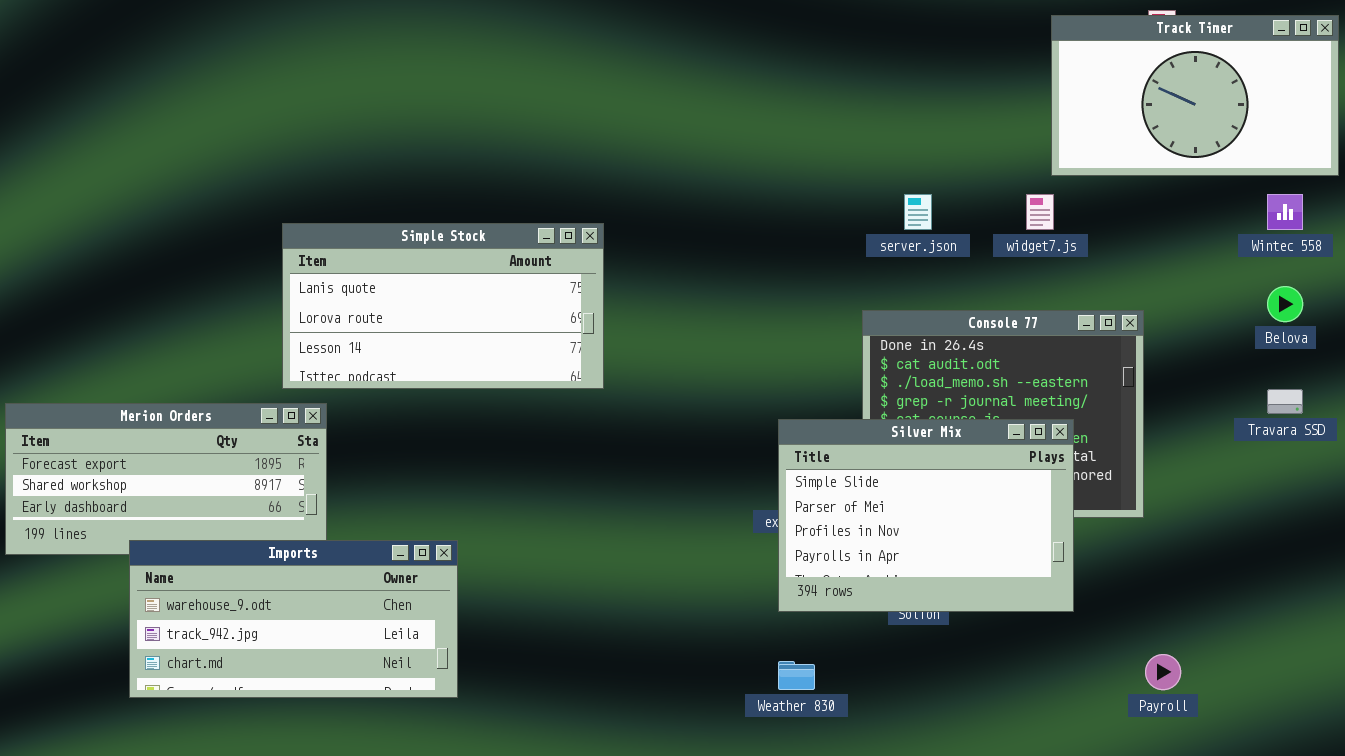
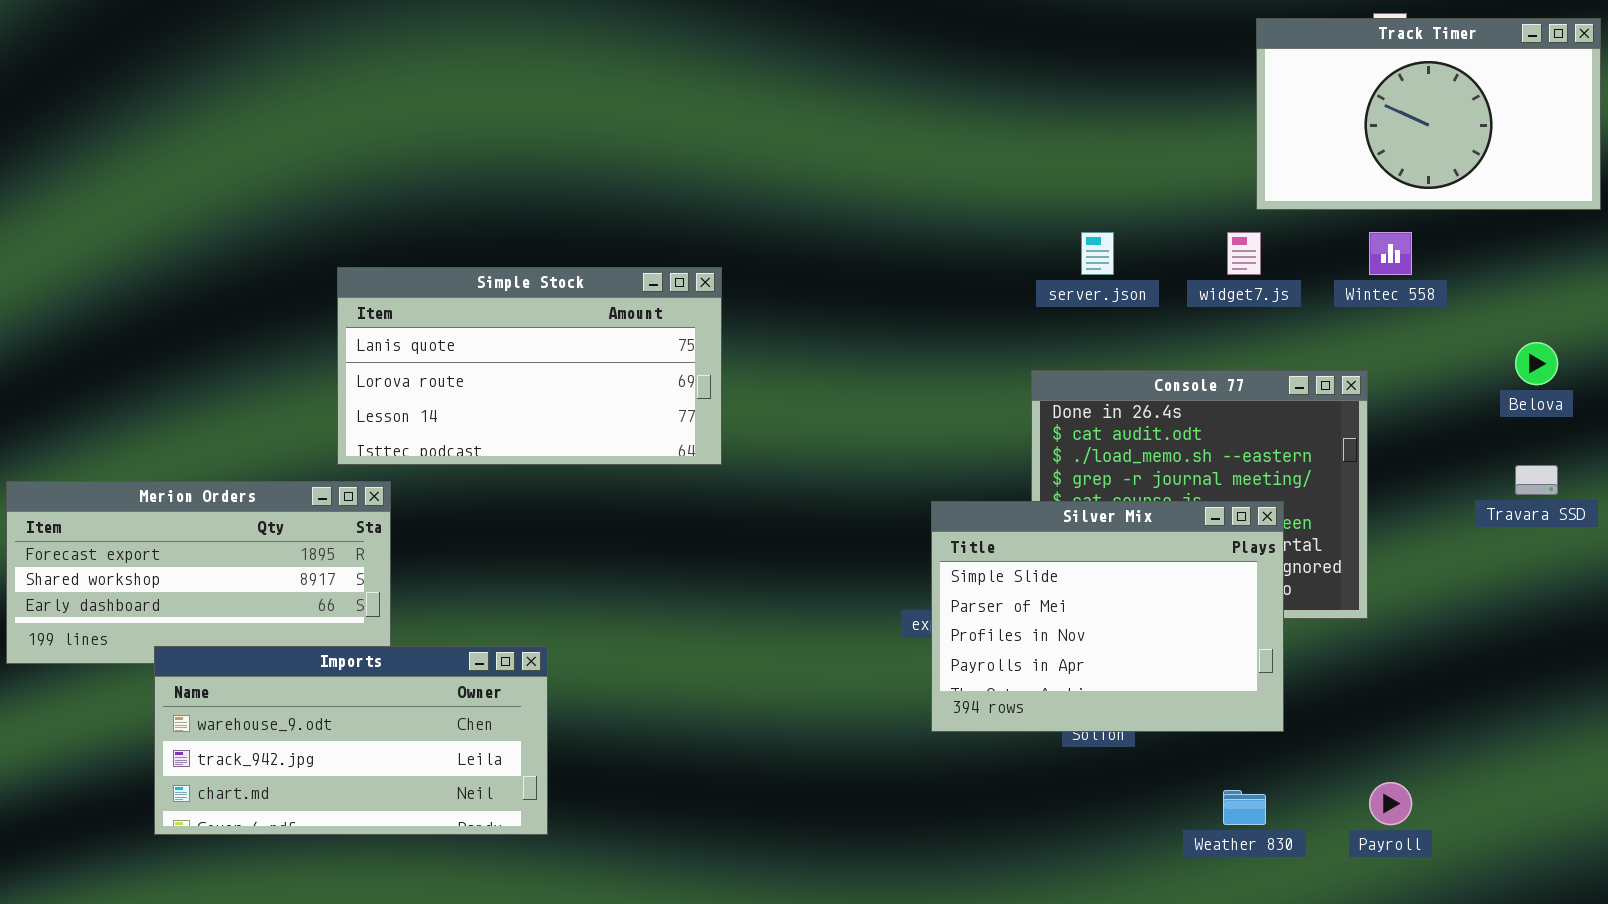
Wintec 558: [1267,194,1303,230] -> [1369,232,1412,275], moved
Weather 830: [778,661,815,690] -> [1223,790,1266,825], moved

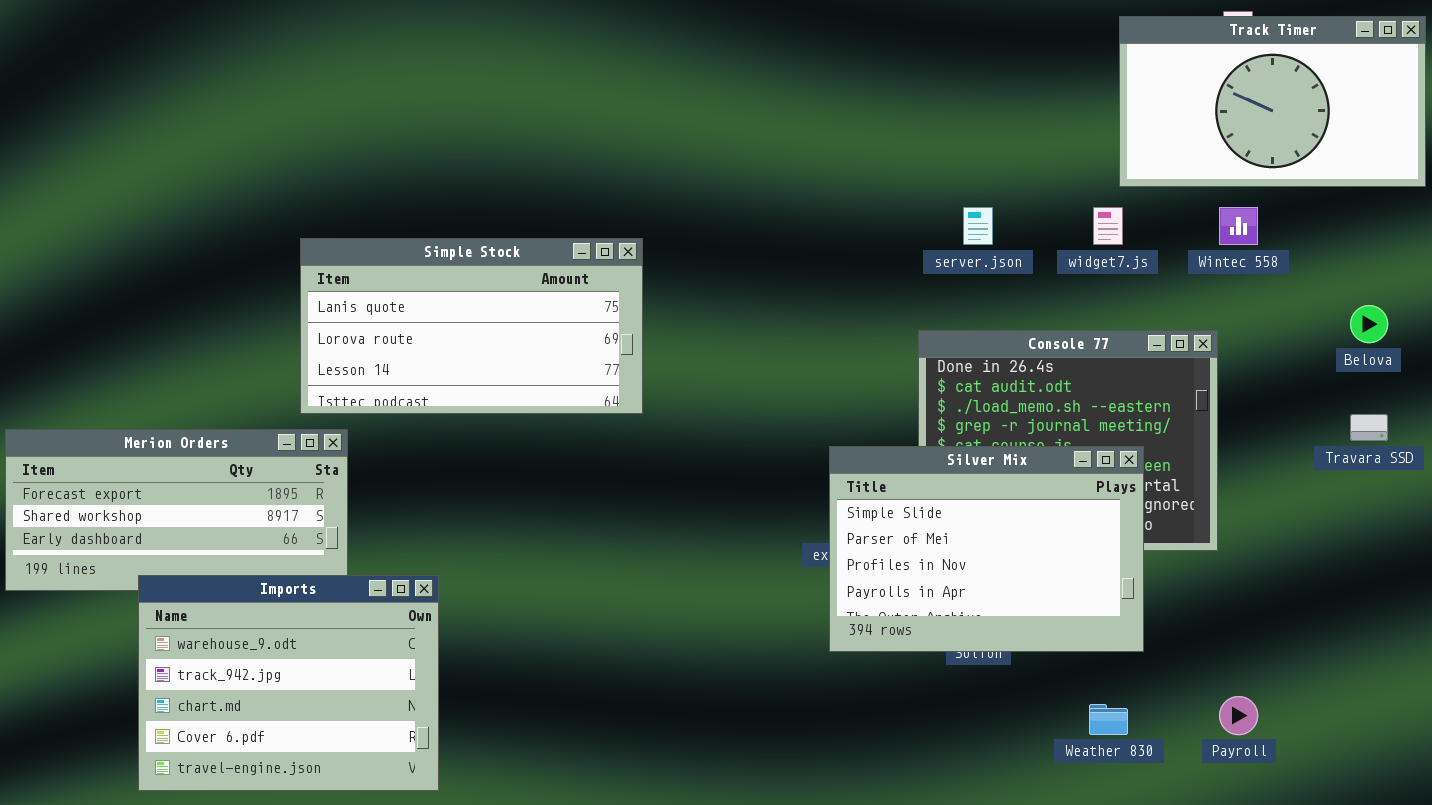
Imports: [154,646,548,835] -> [138,575,439,791], resized

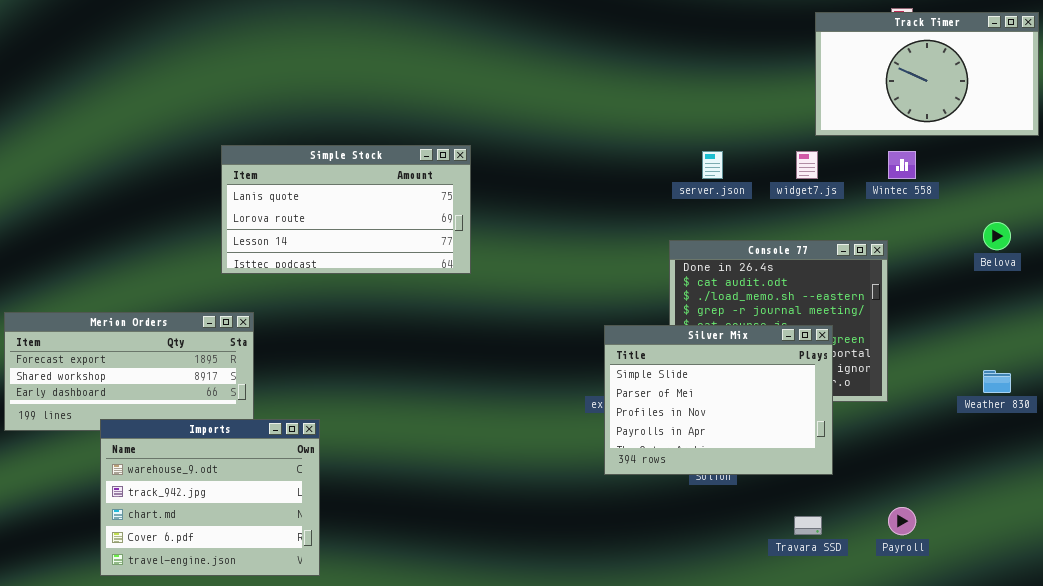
Simple Stock: [300,238,643,414] -> [221,145,471,274], moved
Travara SSD: [1350,414,1388,441] -> [794,516,822,535], moved
Weather 830: [1089,704,1128,735] -> [983,370,1011,393], moved

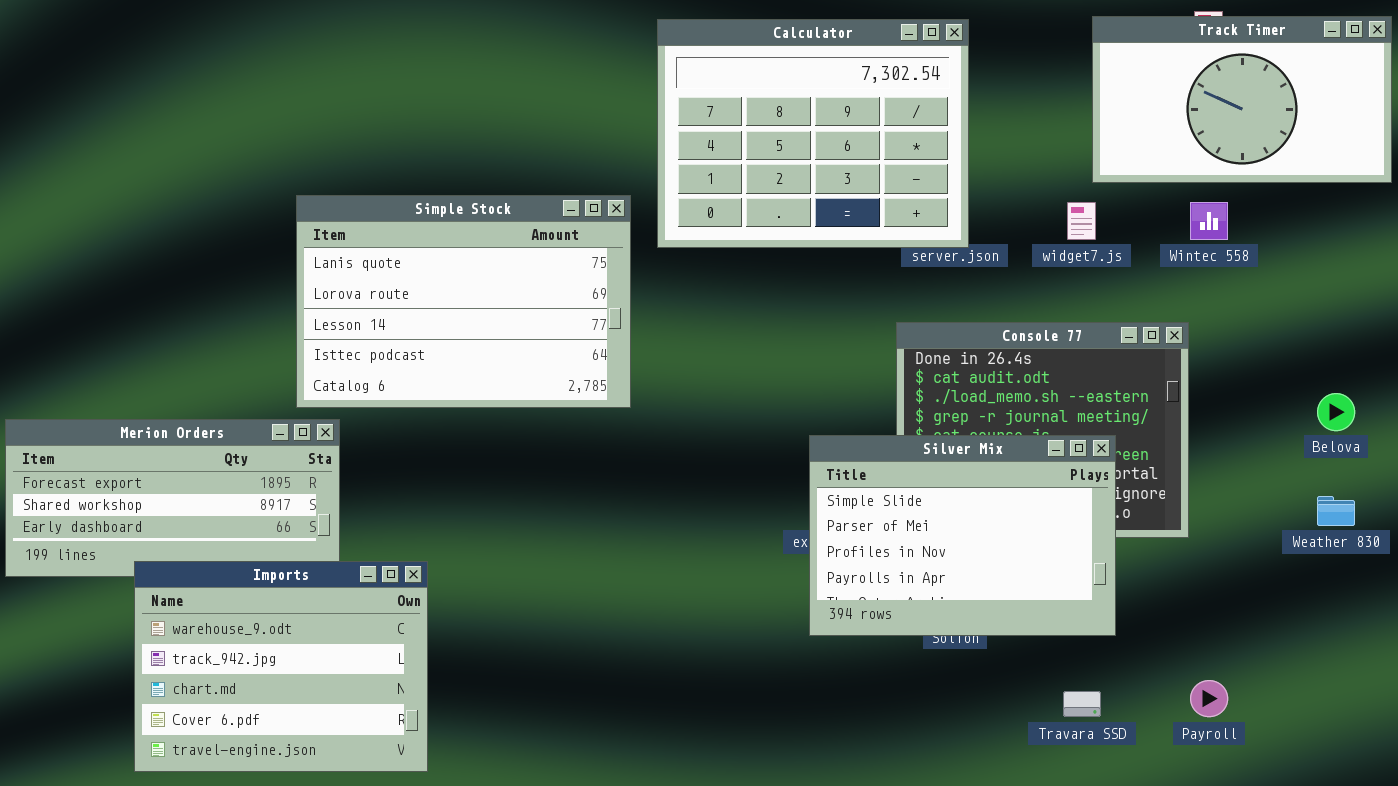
Calculator: none -> [657,19,969,248], opened
Simple Stock: [221,145,471,274] -> [296,195,631,408], resized
Belova: [983,222,1011,250] -> [1317,393,1355,431], moved

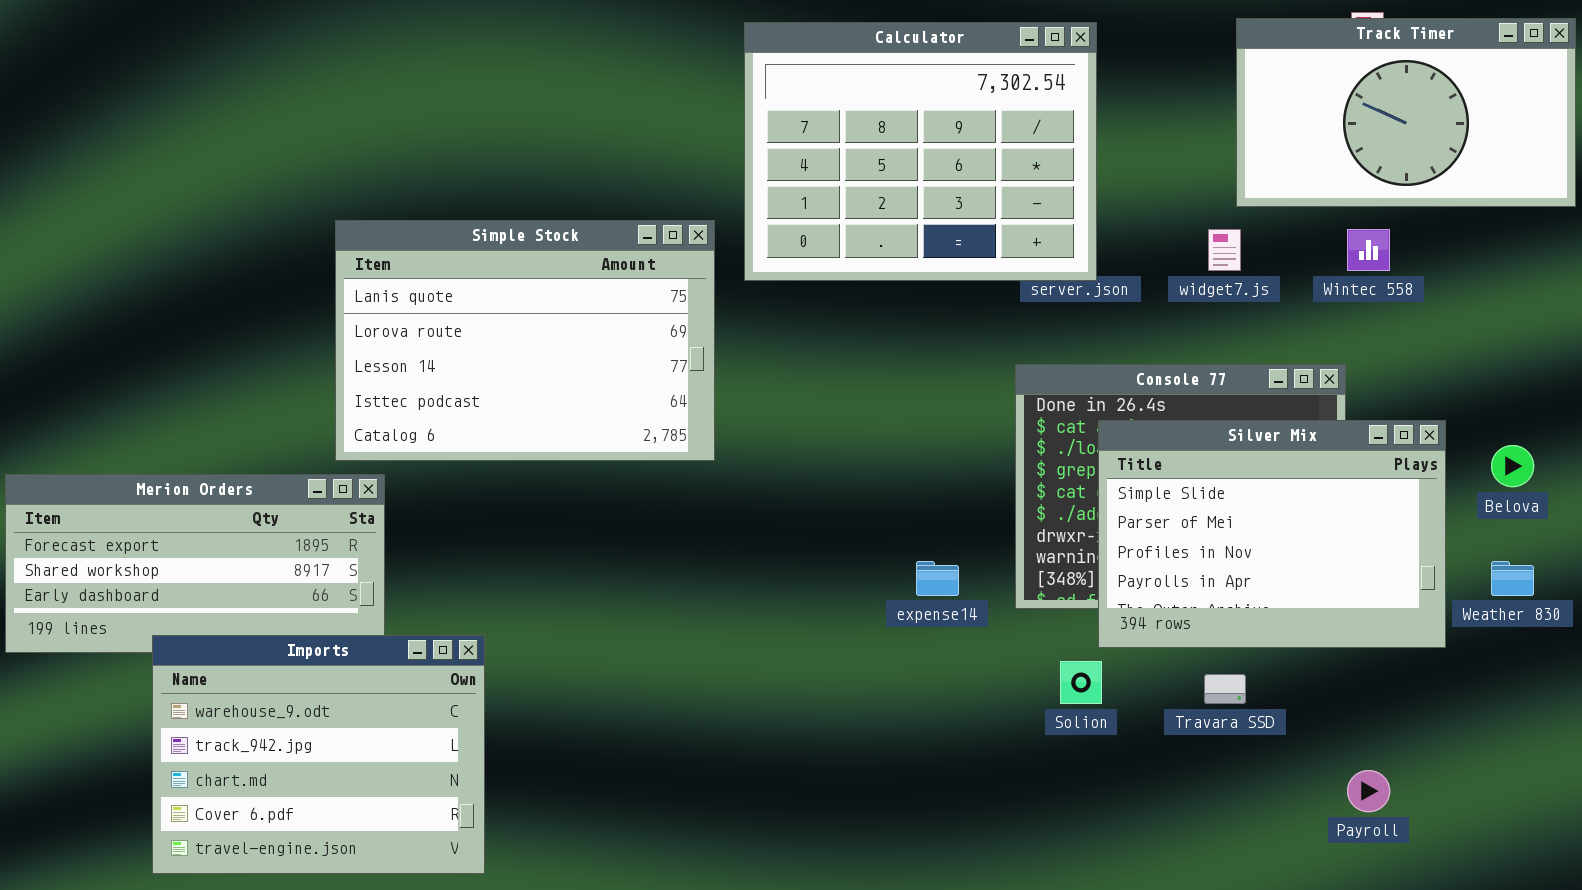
Silver Mix: [809,435,1116,636] -> [1098,420,1446,648], moved
Travara SSD: [1063,691,1101,717] -> [1204,674,1246,704], moved

